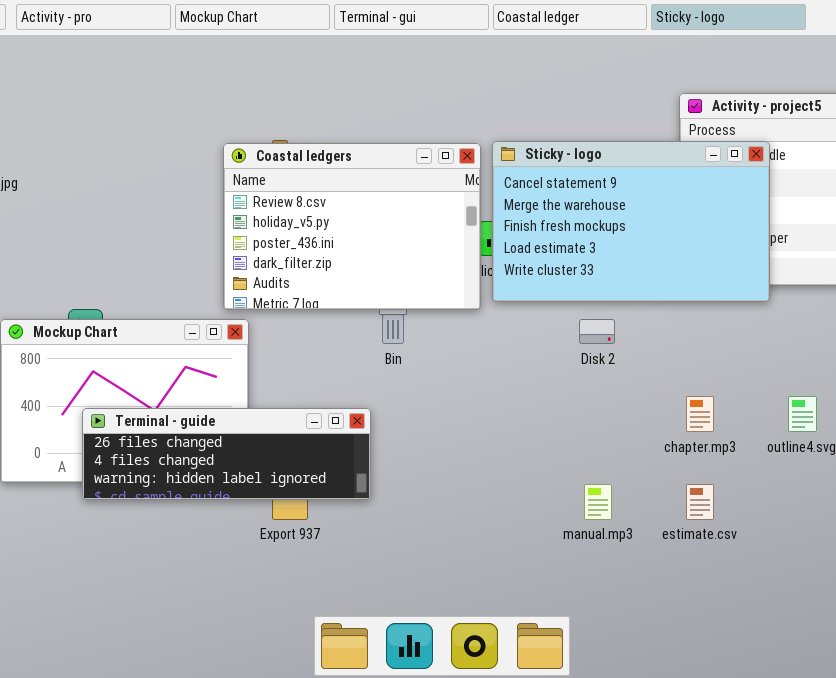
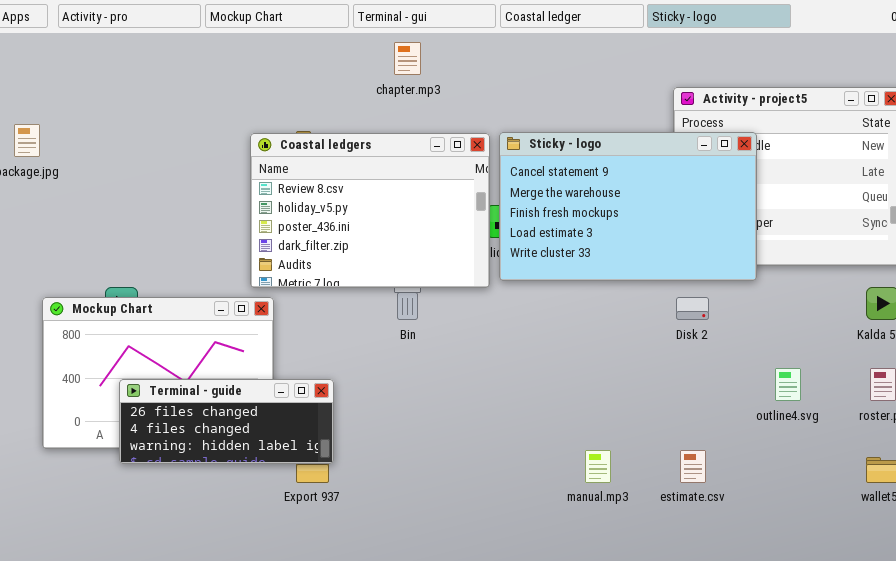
Disk 2: [579,319,615,344] -> [676,297,709,320], moved
chapter.mp3: [686,396,714,432] -> [394,42,421,75], moved
Terminal - guide: [82,408,371,500] -> [119,379,334,464], resized

